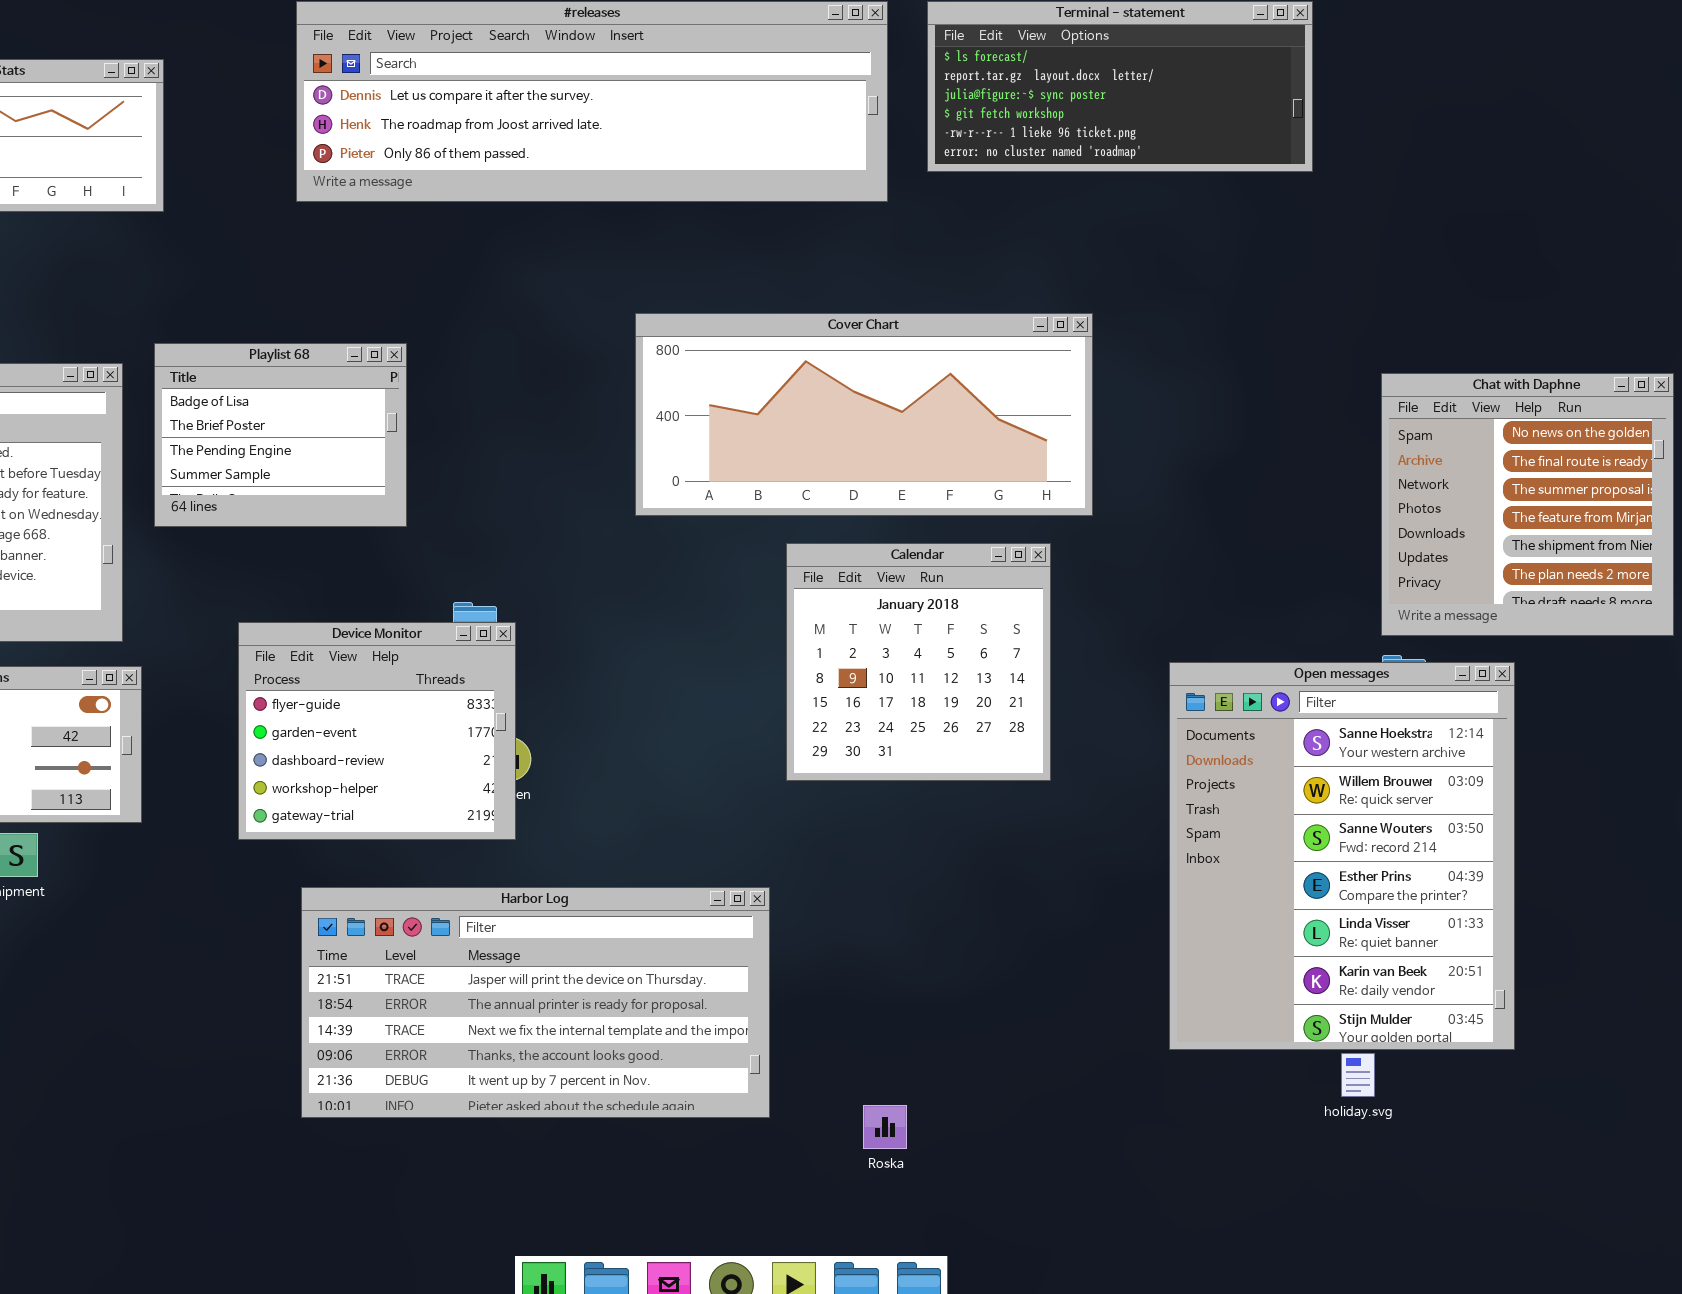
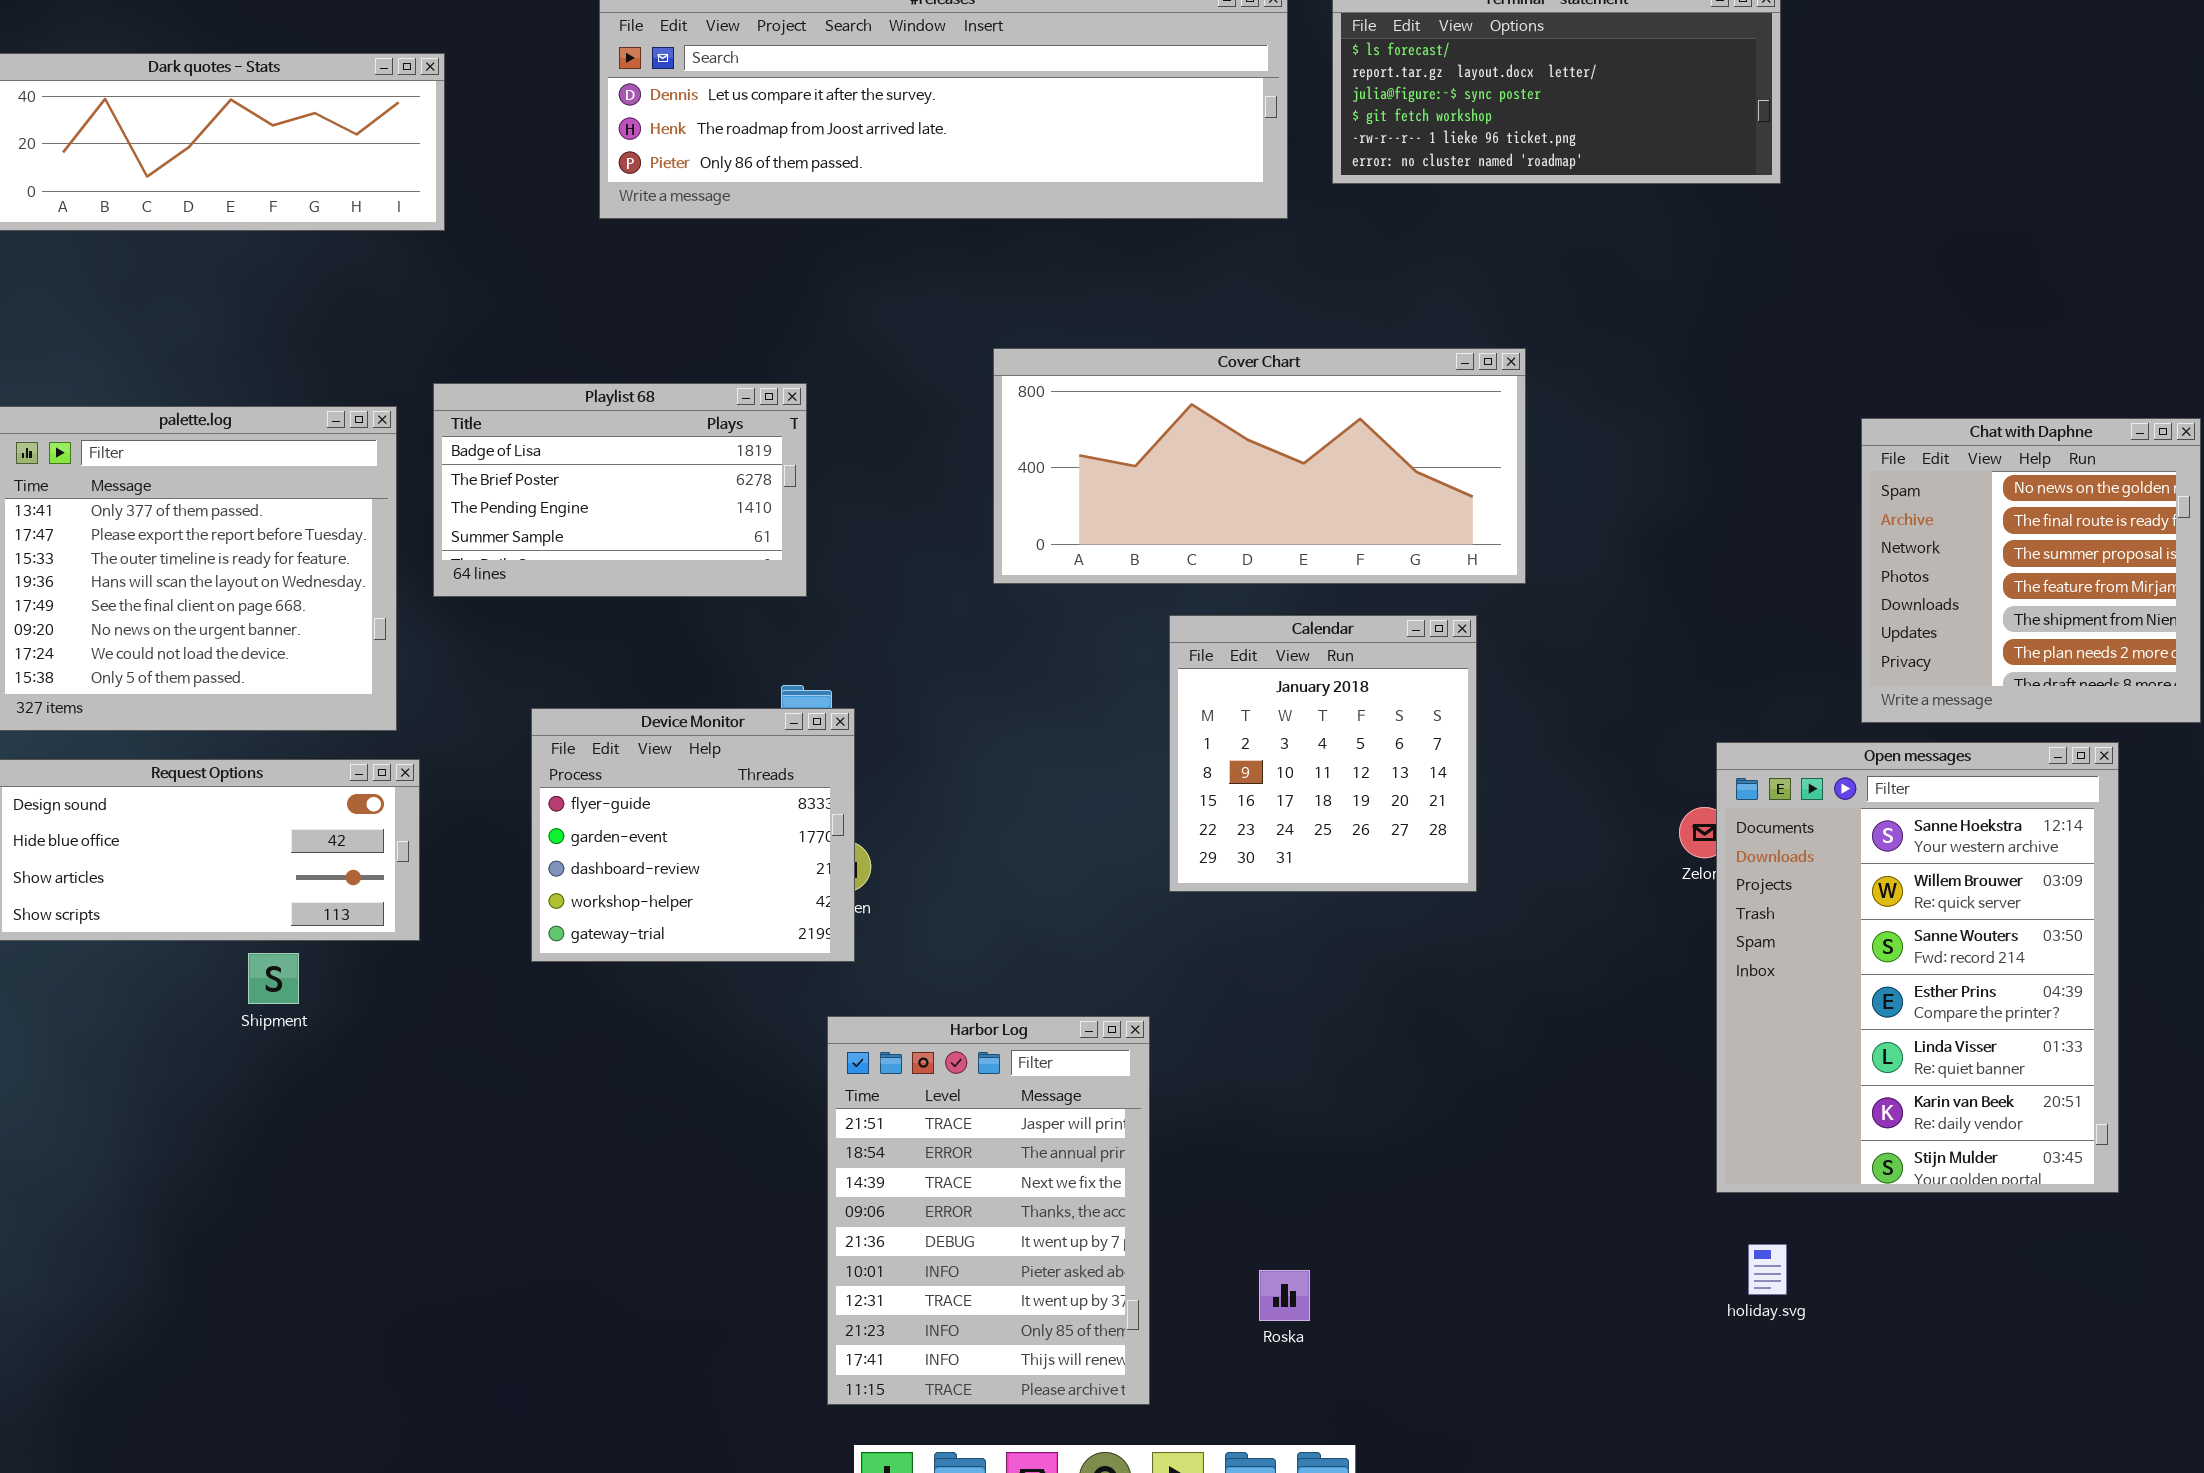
Playlist 68: [154,343,407,527] -> [433,383,807,597], resized
Open messages: [1169,662,1515,1050] -> [1716,742,2119,1193], moved
Harbor Log: [301,887,770,1118] -> [827,1016,1150,1405], resized
holiday.svg: [1341,1053,1375,1097] -> [1748,1244,1787,1295], moved

